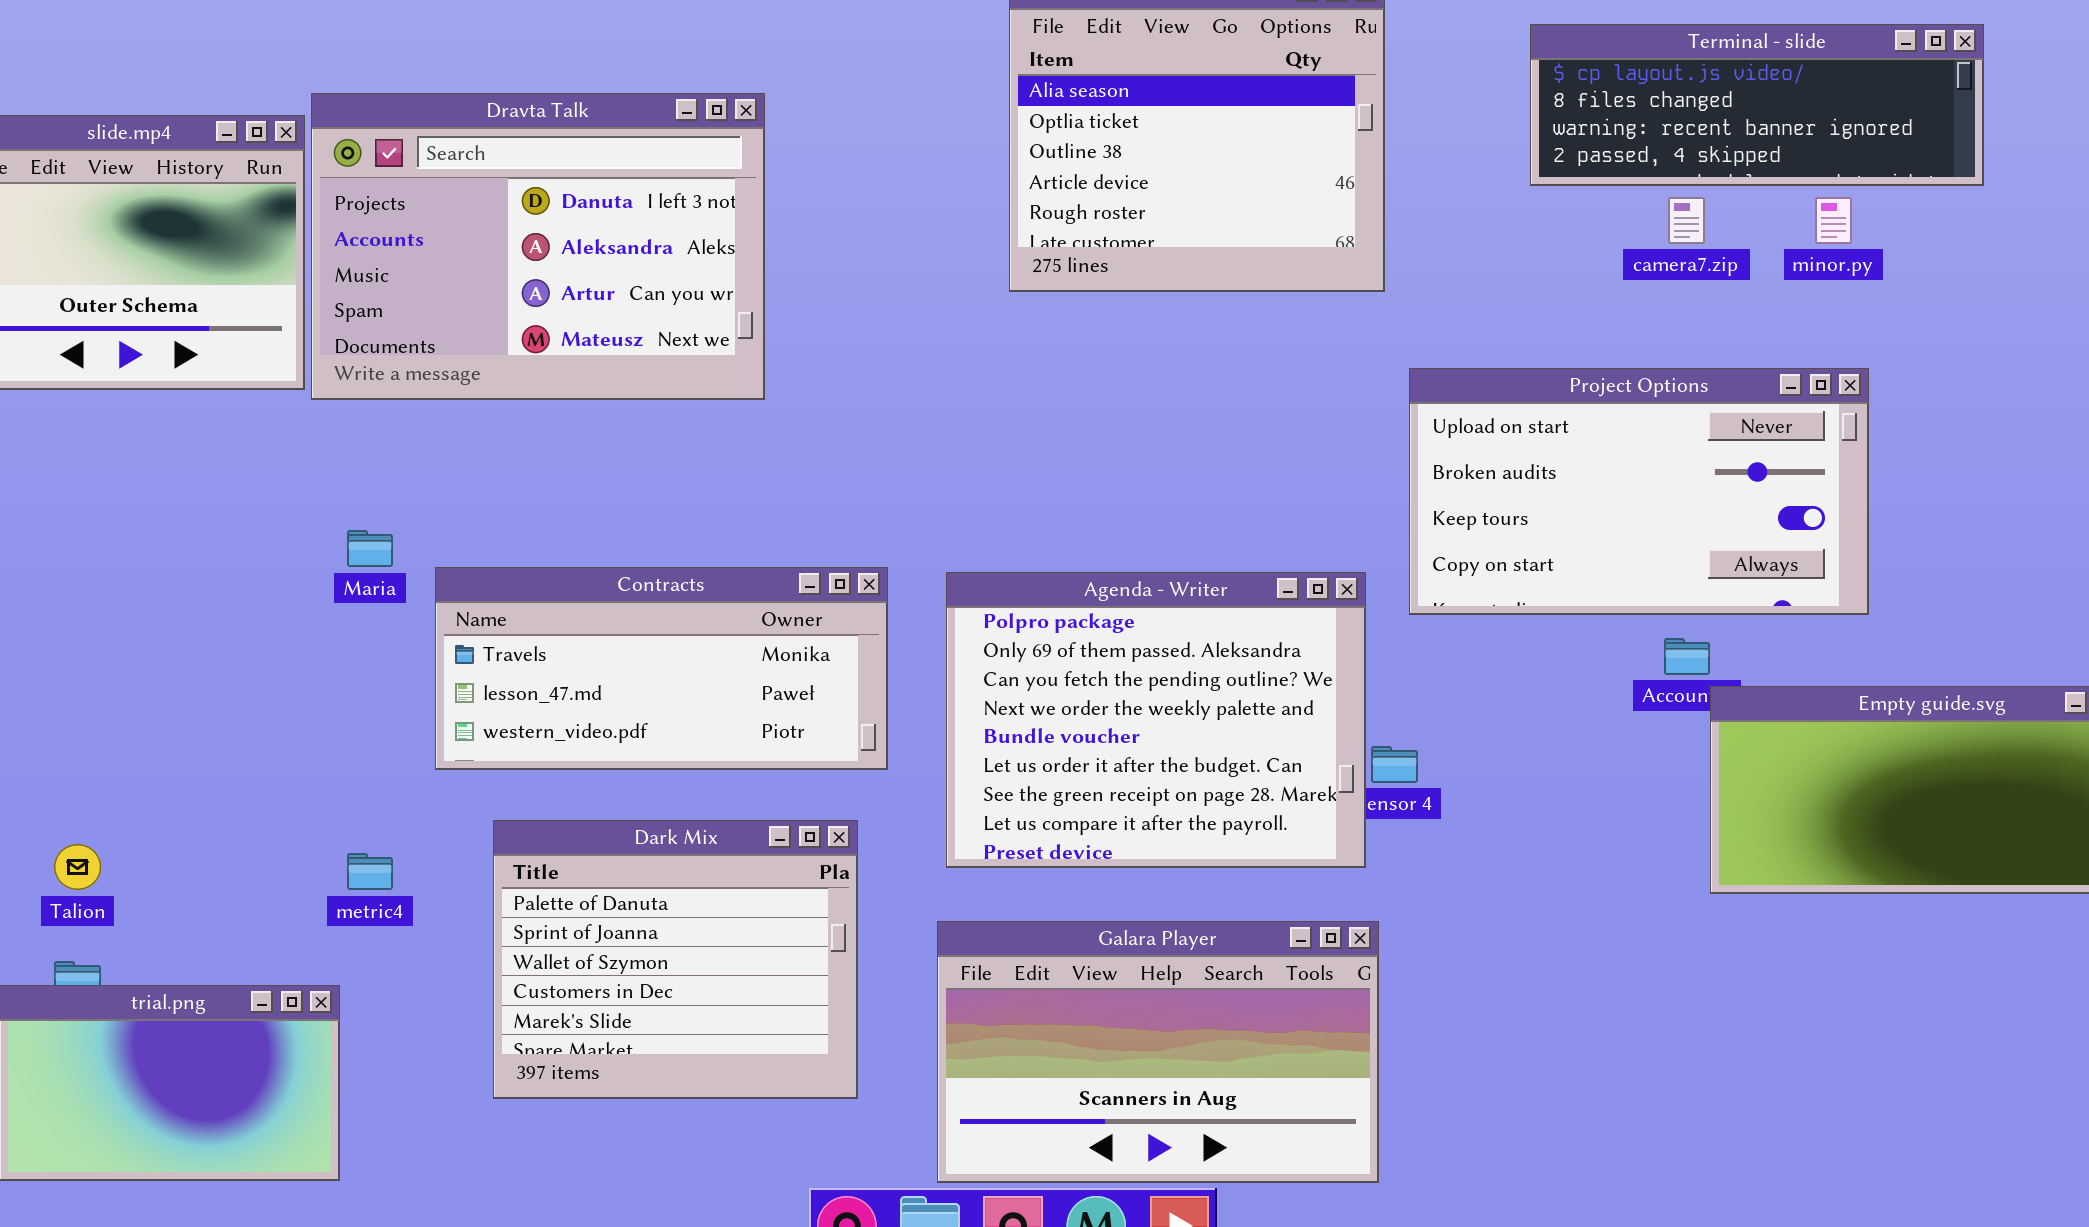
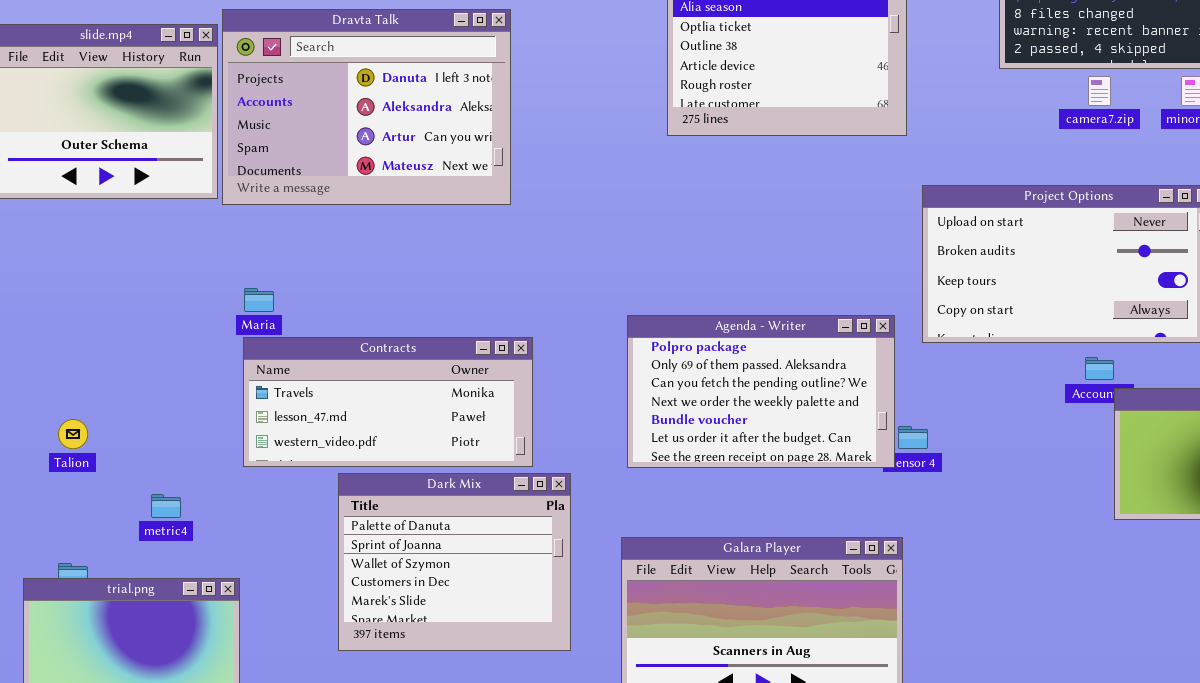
Contracts: [435,567,888,770] -> [243,337,533,467], moved
Agenda - Writer: [946,572,1366,868] -> [627,315,895,468], resized
Talion: [54,844,101,890] -> [58,419,88,449], moved
metric4: [347,853,393,890] -> [151,494,181,518], moved

